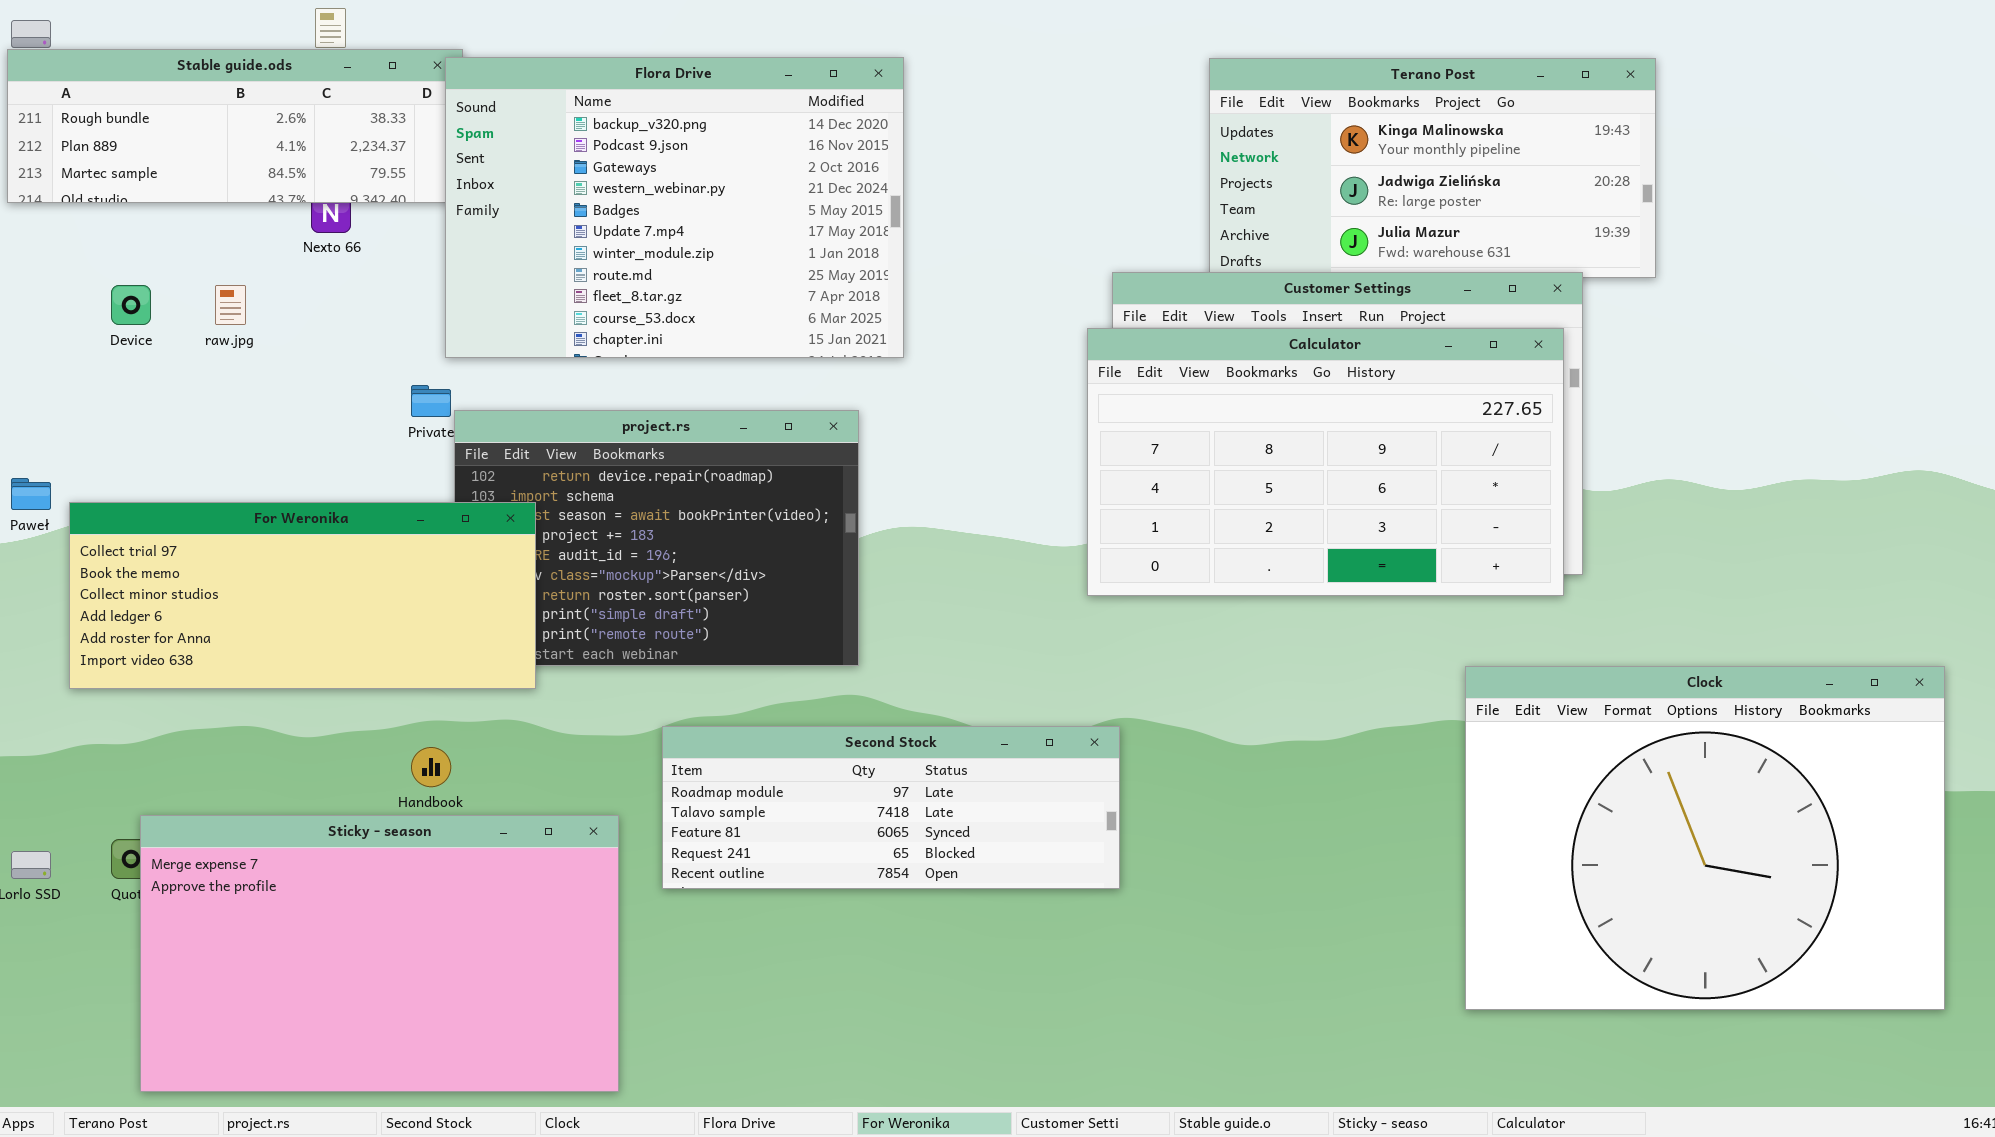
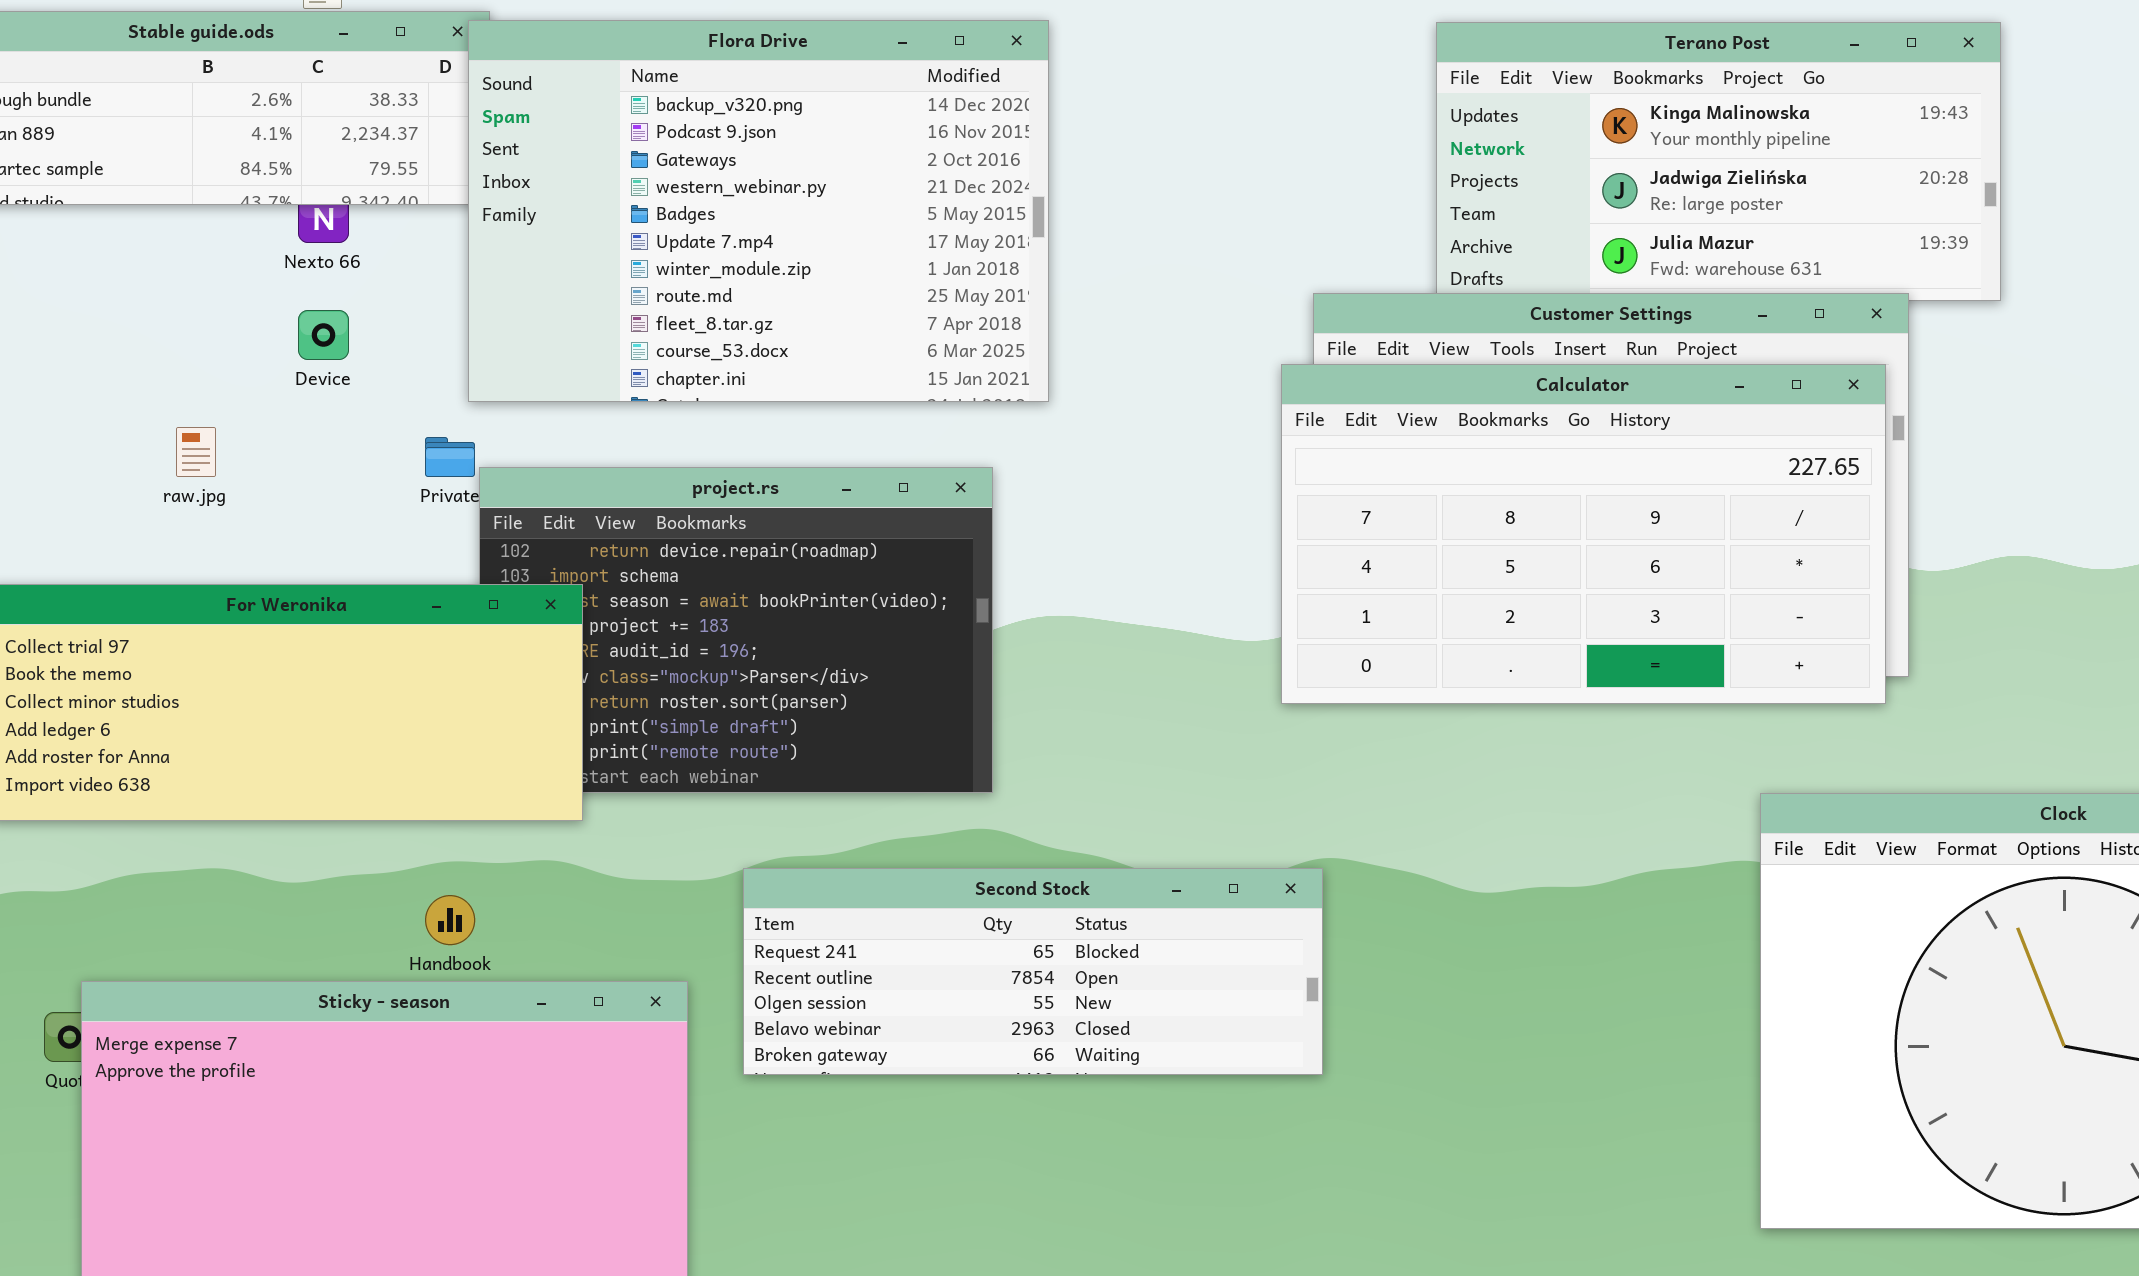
Device: [111,285,151,325] -> [298,310,349,360], moved
raw.jpg: [215,285,246,325] -> [176,427,216,477], moved
Second Stock: [662,726,1120,889] -> [743,868,1323,1075], scrolled down 3 rows

